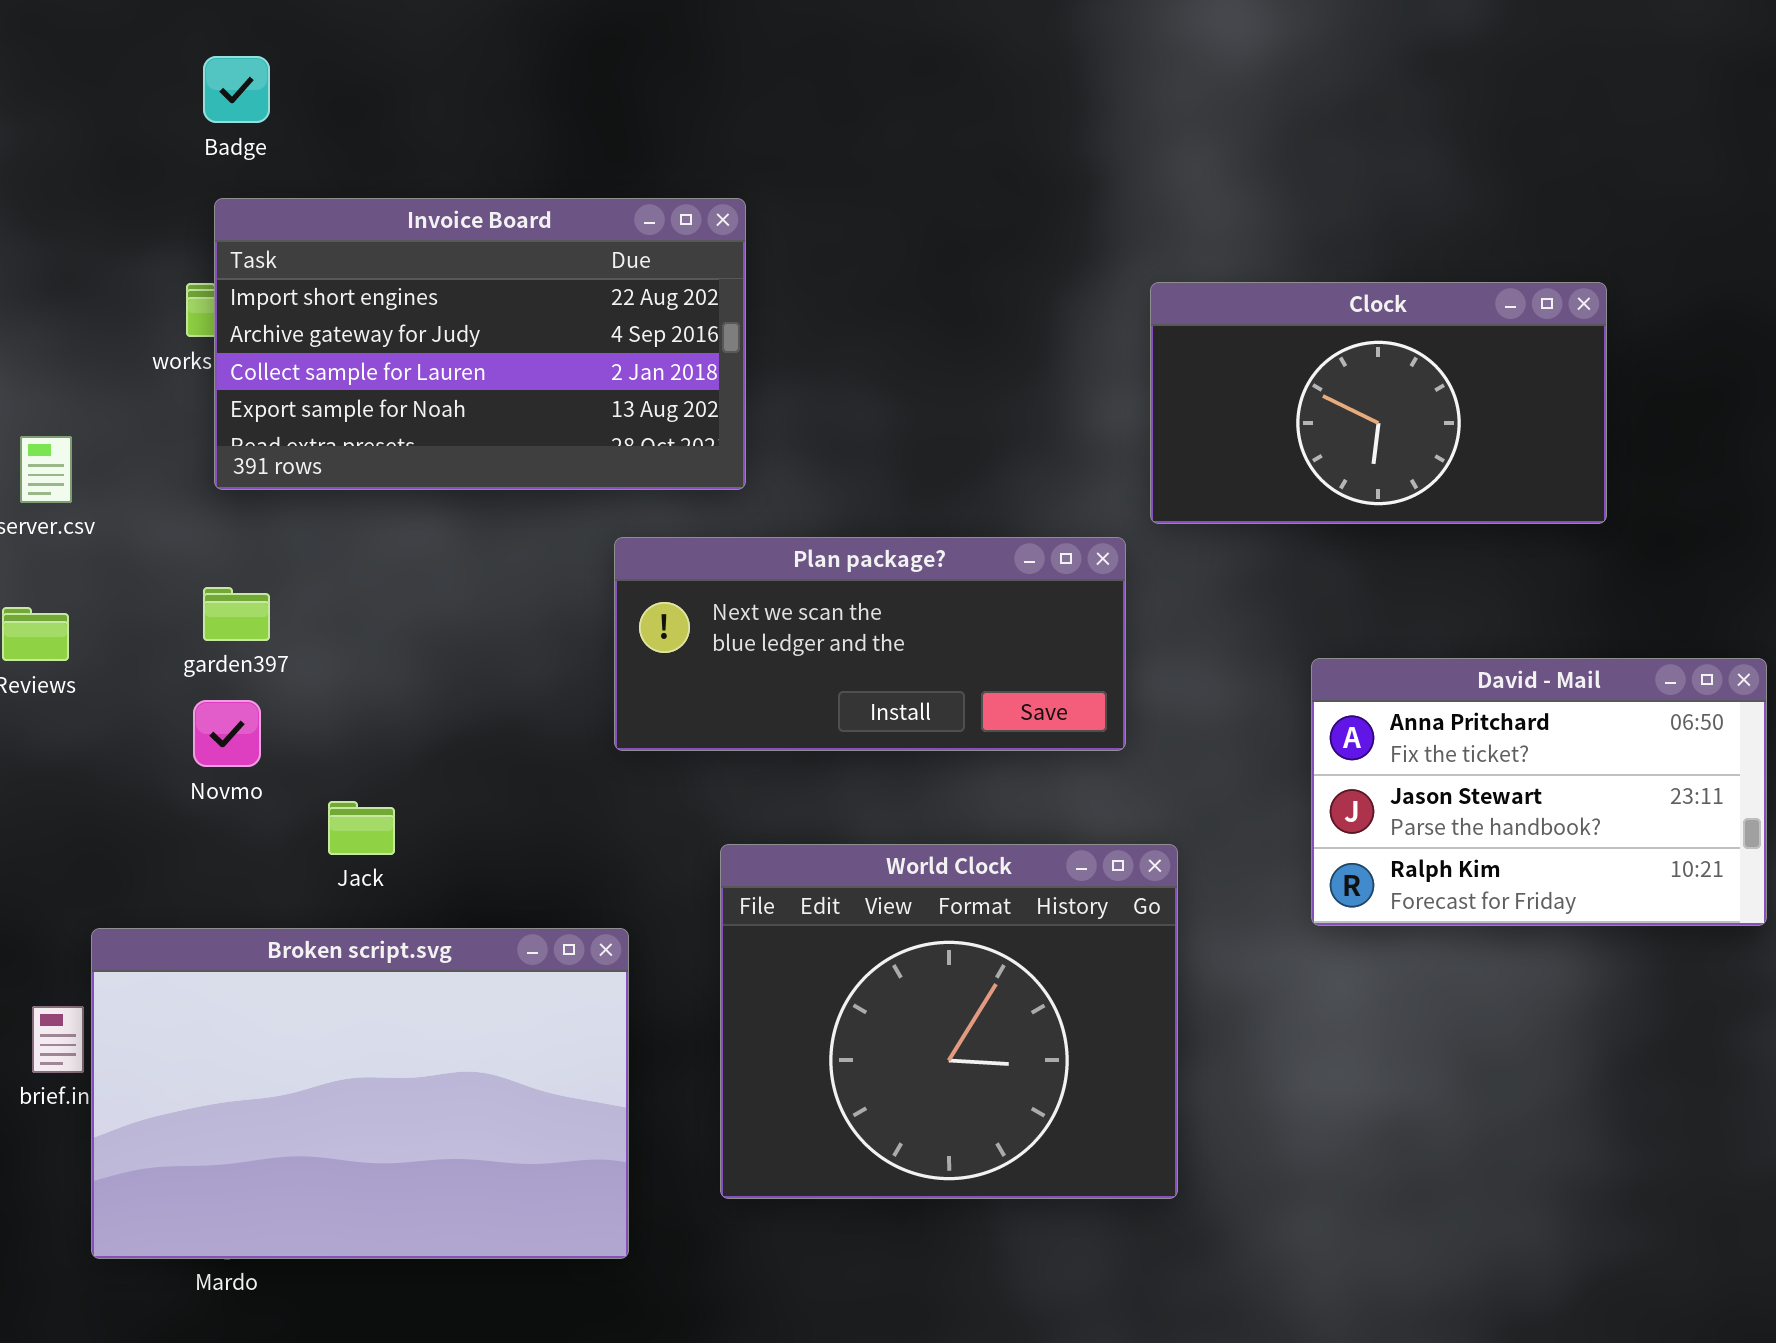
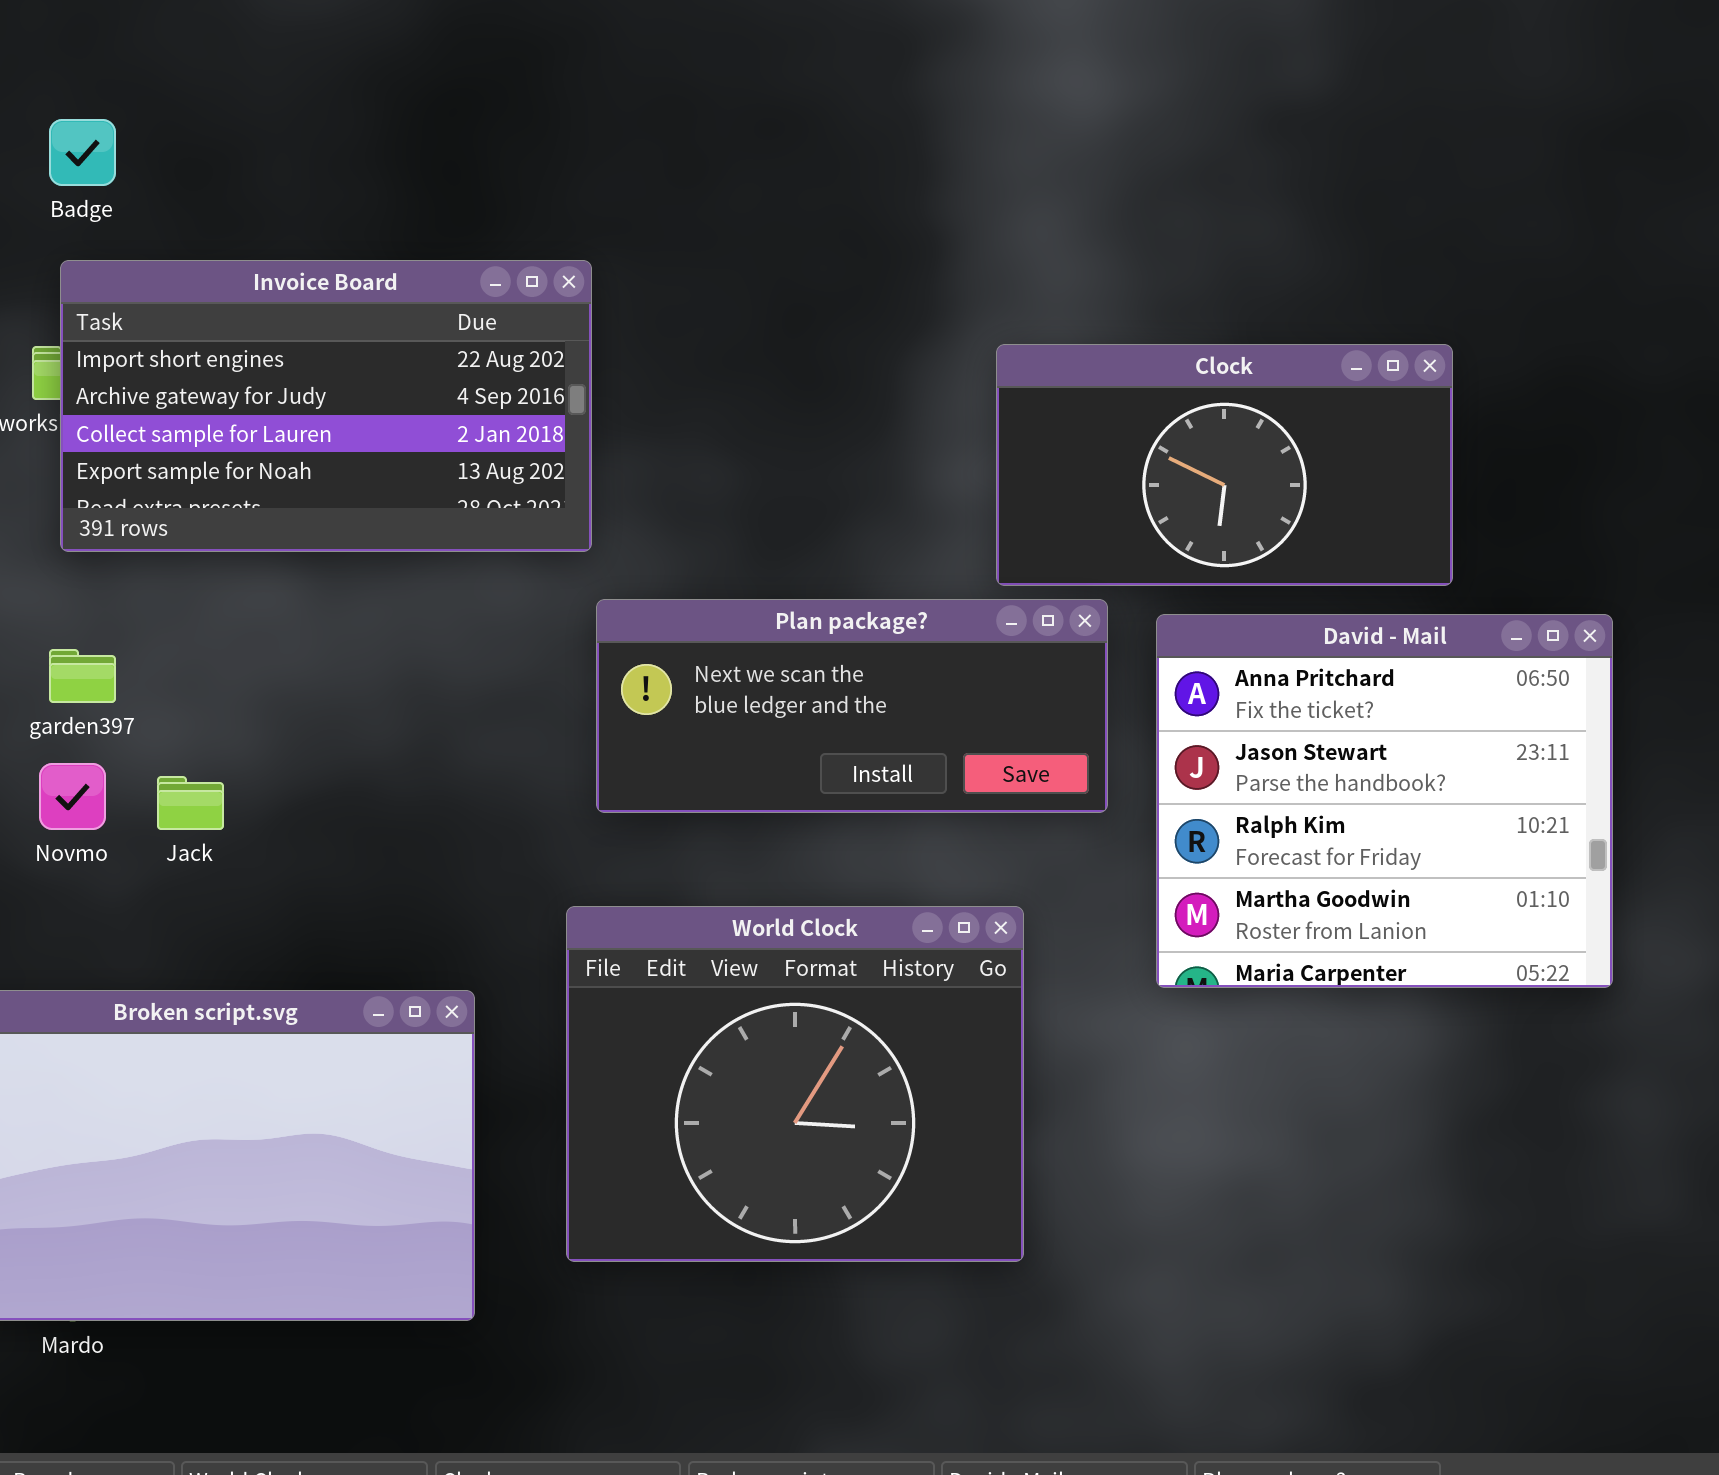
Plan package?: [614,537,1126,751] -> [596,599,1108,813], moved
David - Mail: [1311,658,1767,926] -> [1156,614,1613,988], resized
Jack: [328,801,395,855] -> [157,776,224,830], moved

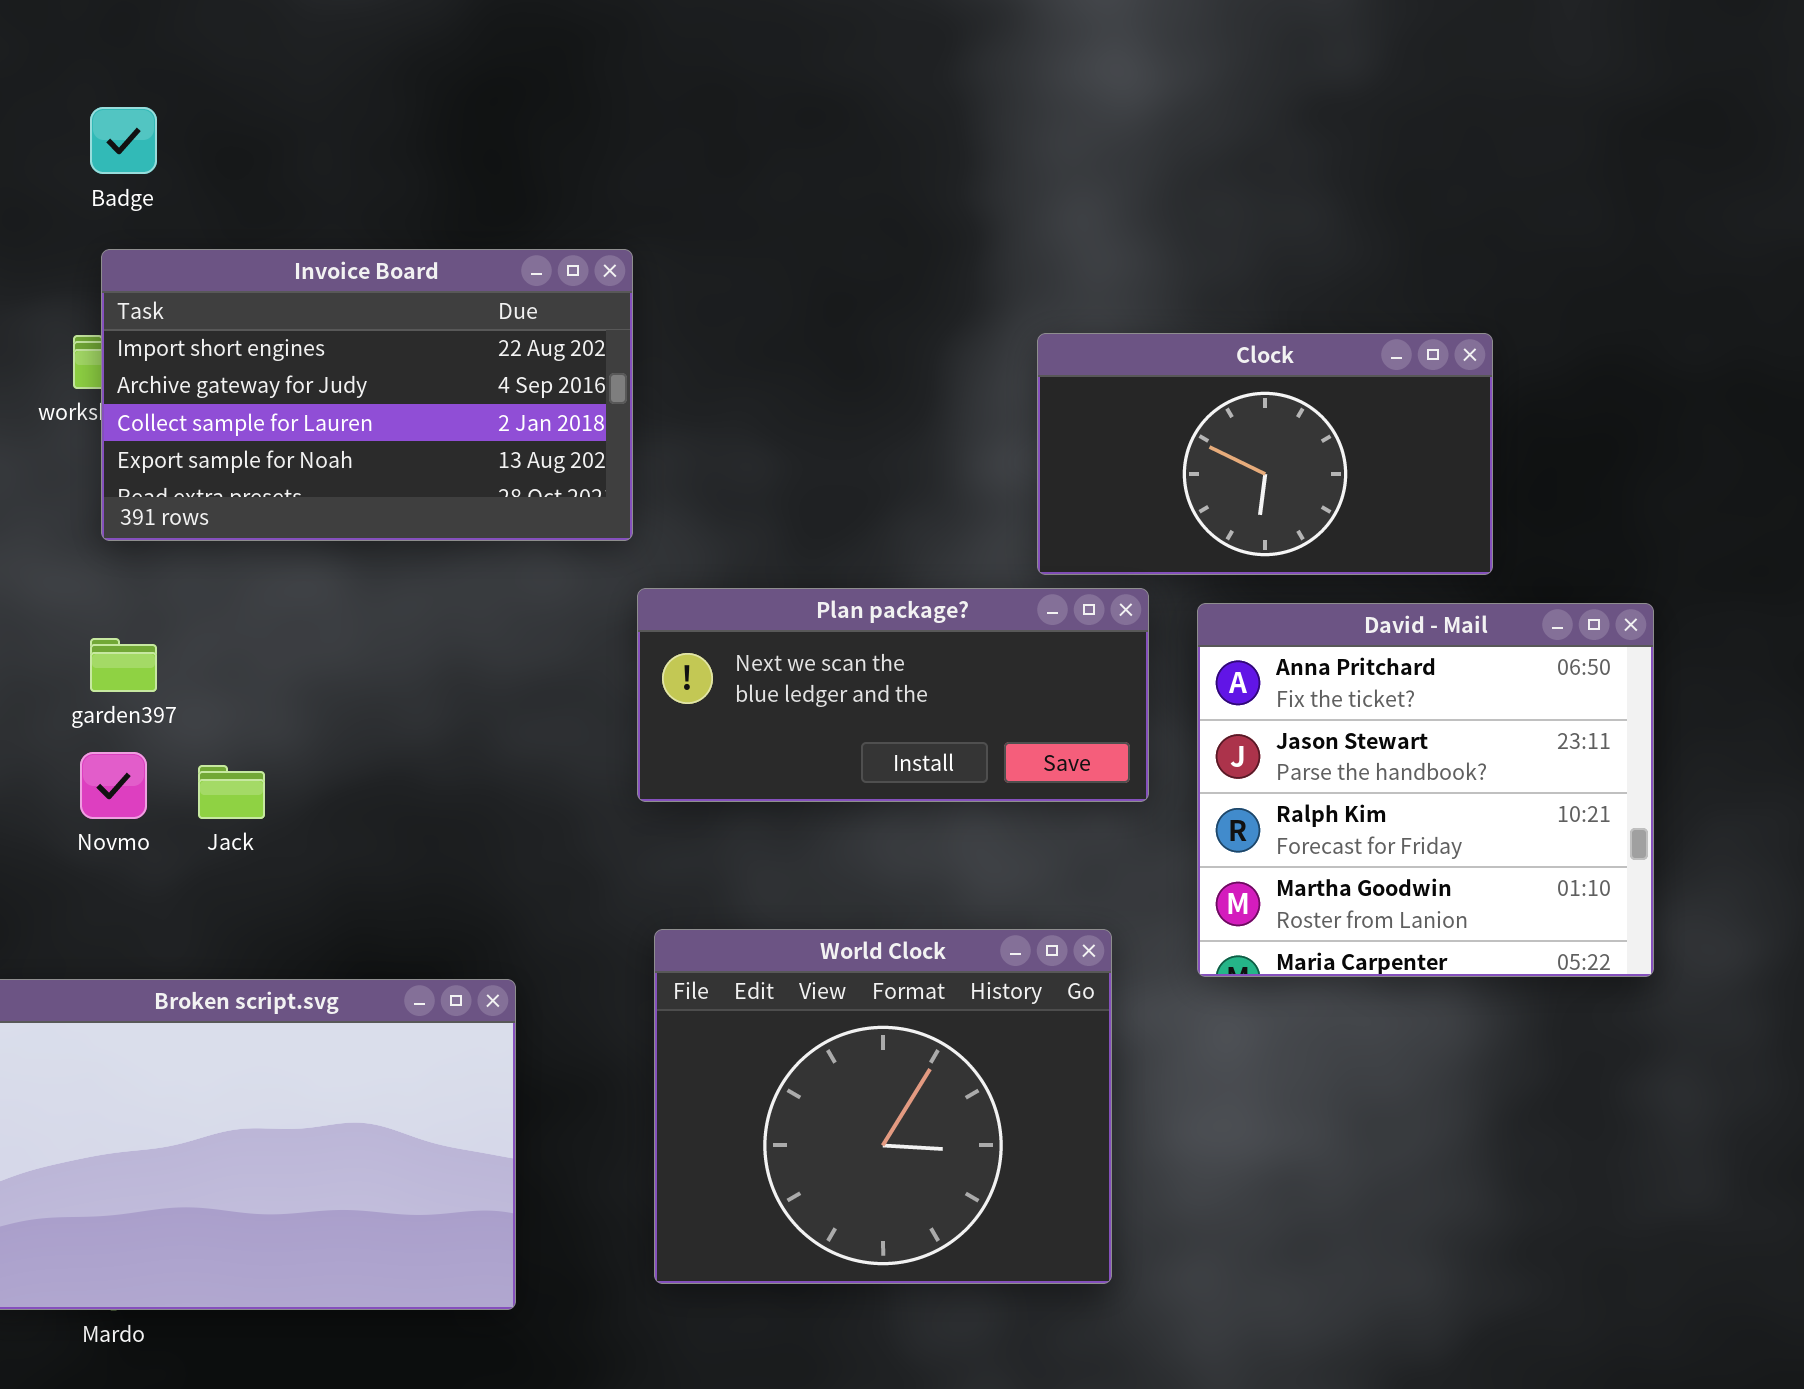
World Clock: [566,906,1024,1262] -> [654,929,1112,1284], moved

